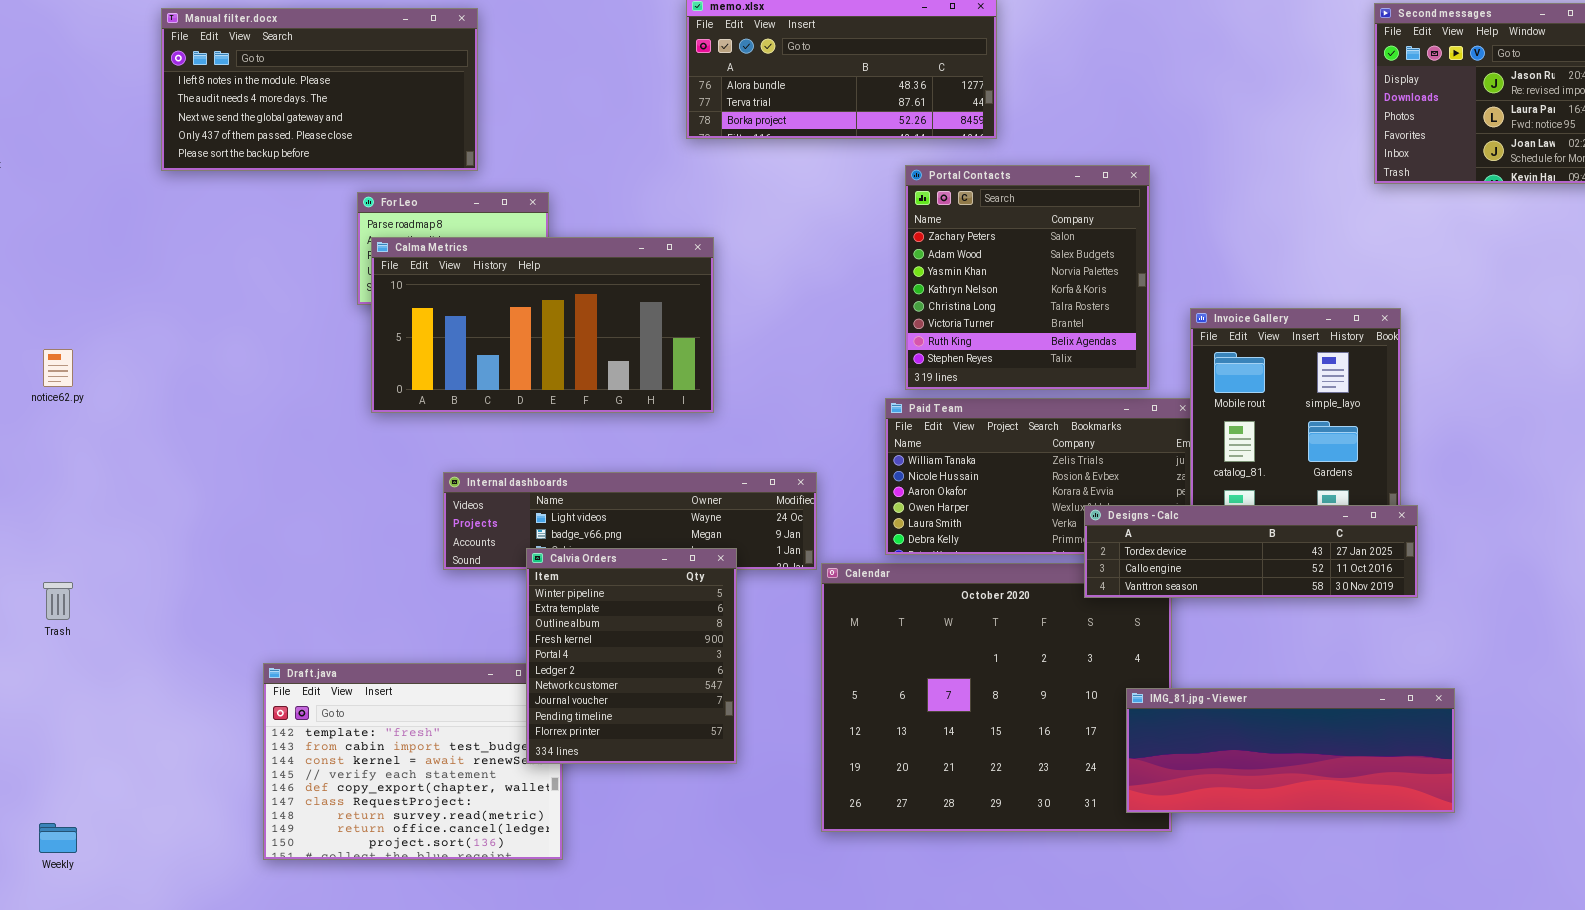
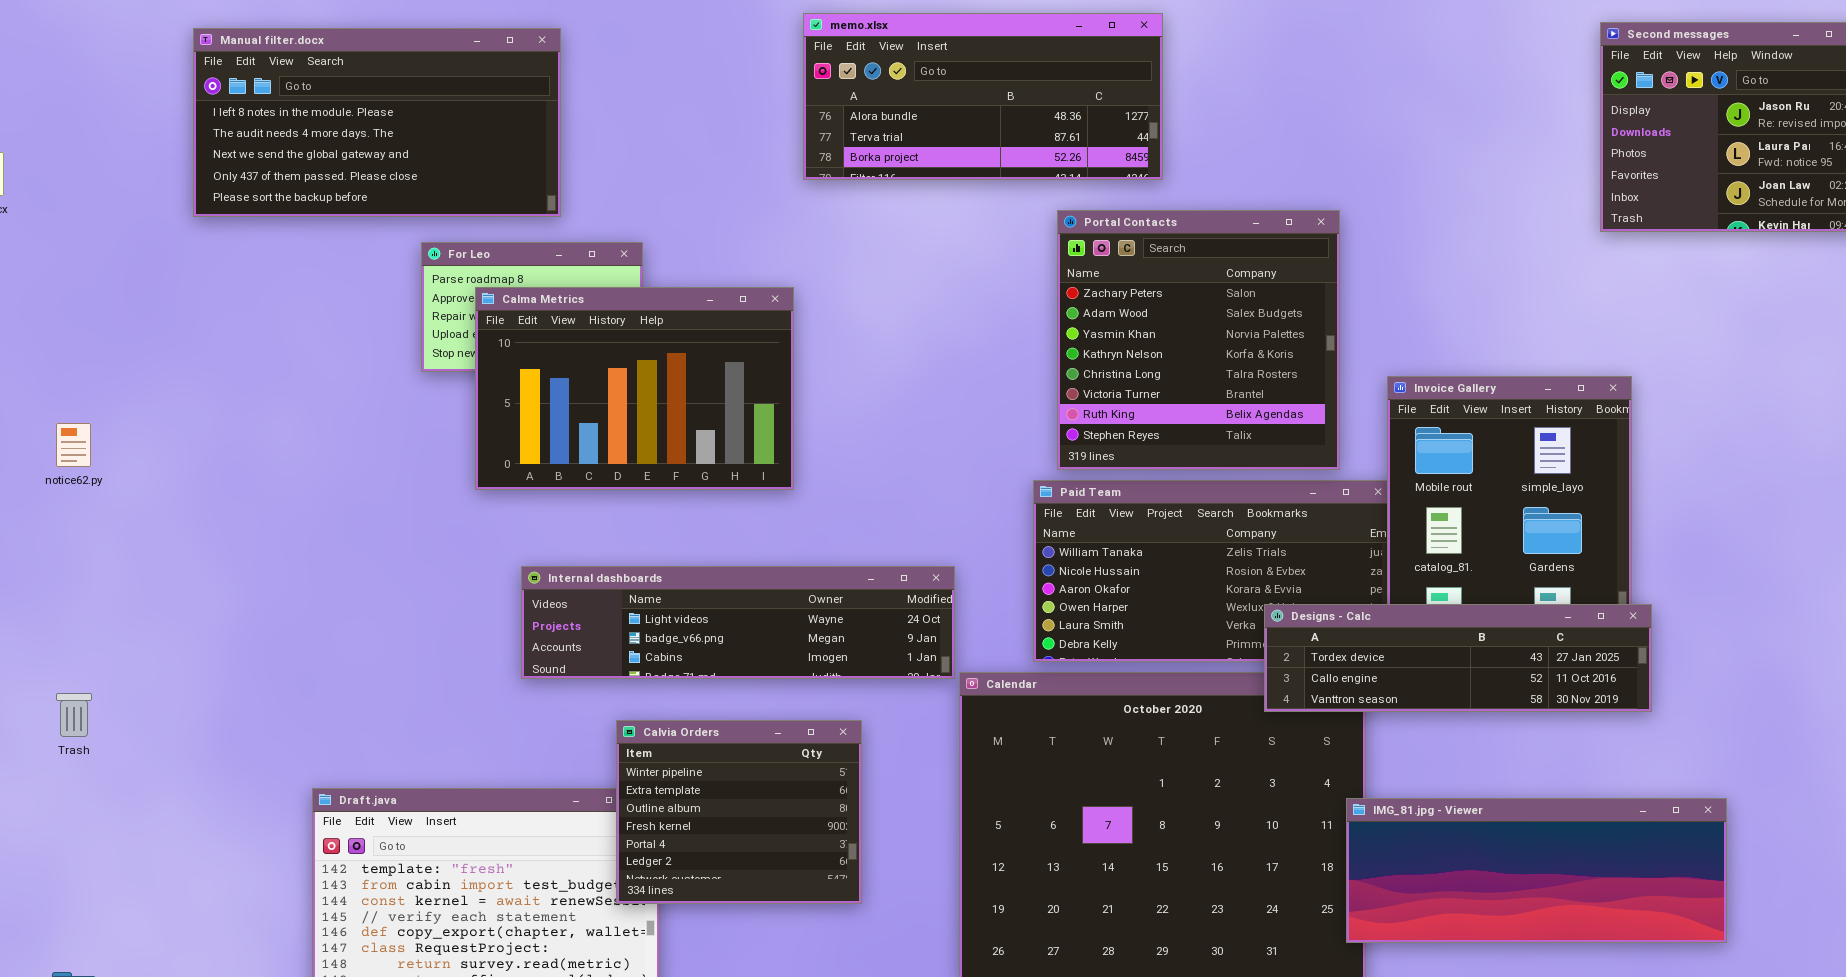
Calma Metrics: [371,237,714,413] -> [475,287,794,490], moved, resized
Calvia Orders: [526,548,737,764] -> [616,720,862,904], resized
IMG_81.jpg - Viewer: [1126,688,1455,813] -> [1346,798,1727,943], moved

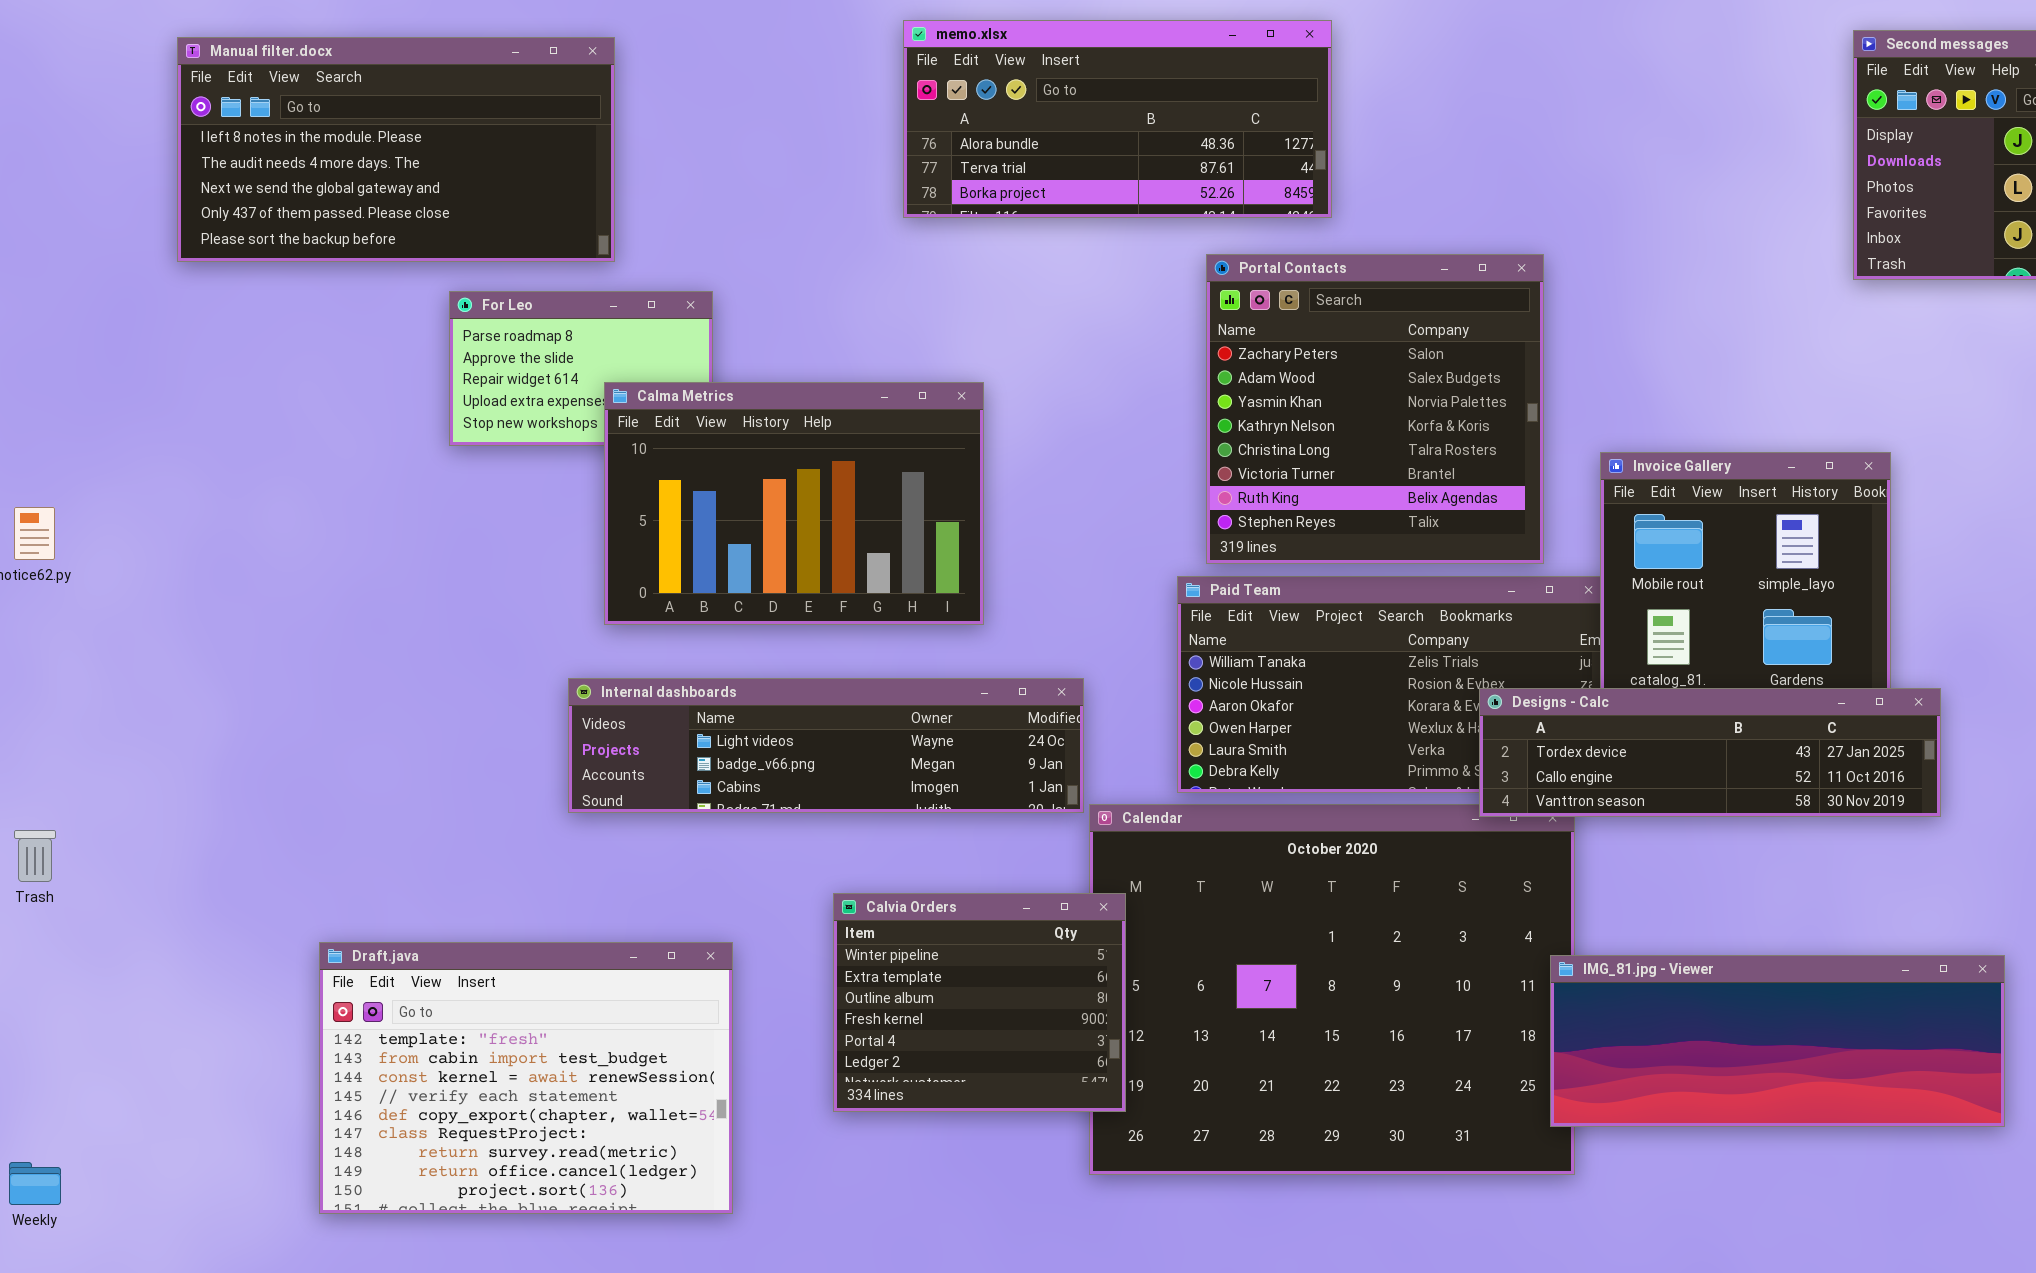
Calma Metrics: [475,287,794,490] -> [604,382,984,625], moved
Designs - Calc: [1264,604,1652,712] -> [1479,688,1941,817], moved
Calvia Orders: [616,720,862,904] -> [833,893,1126,1112], moved

